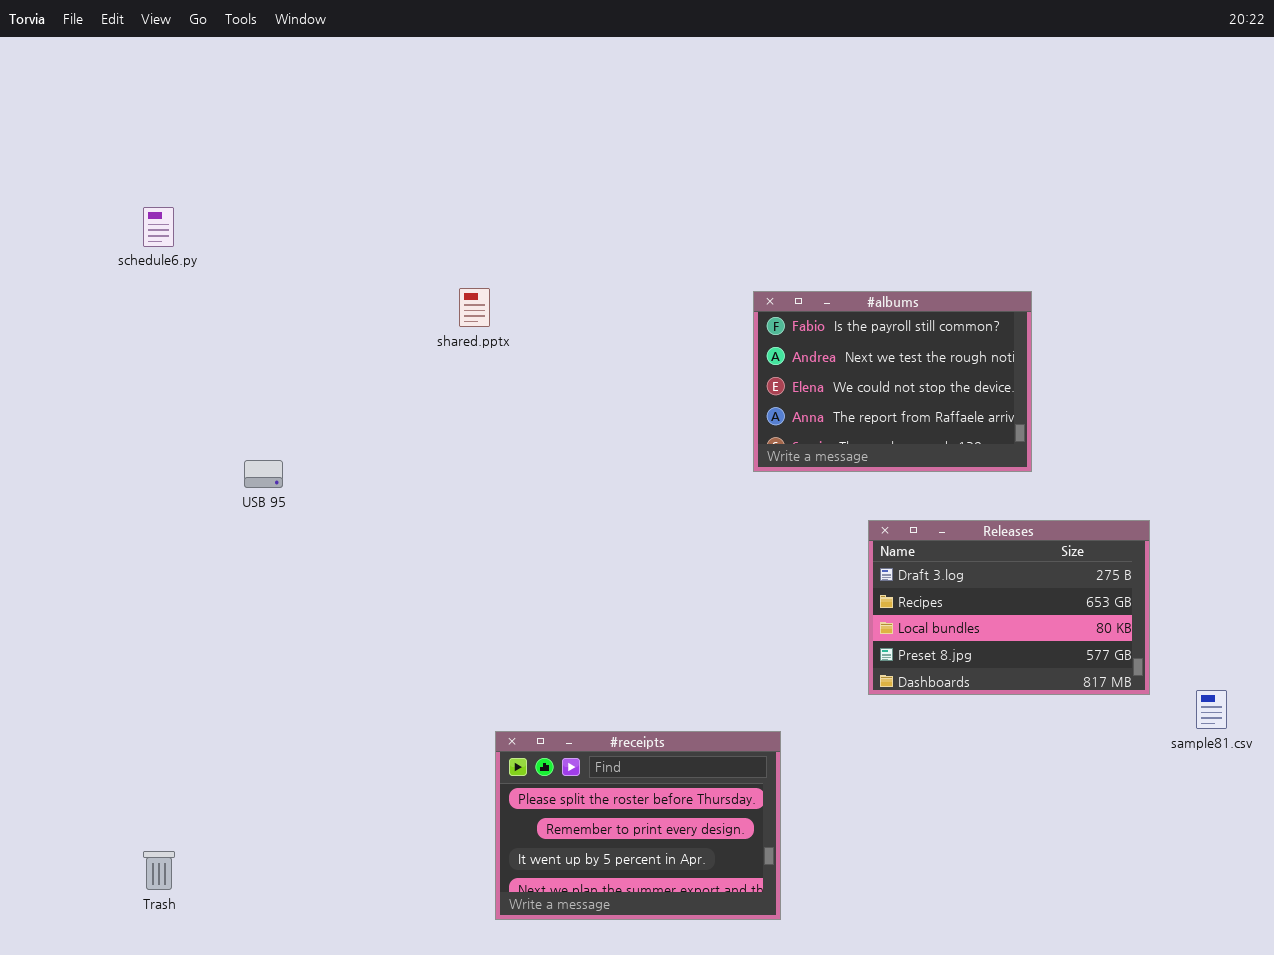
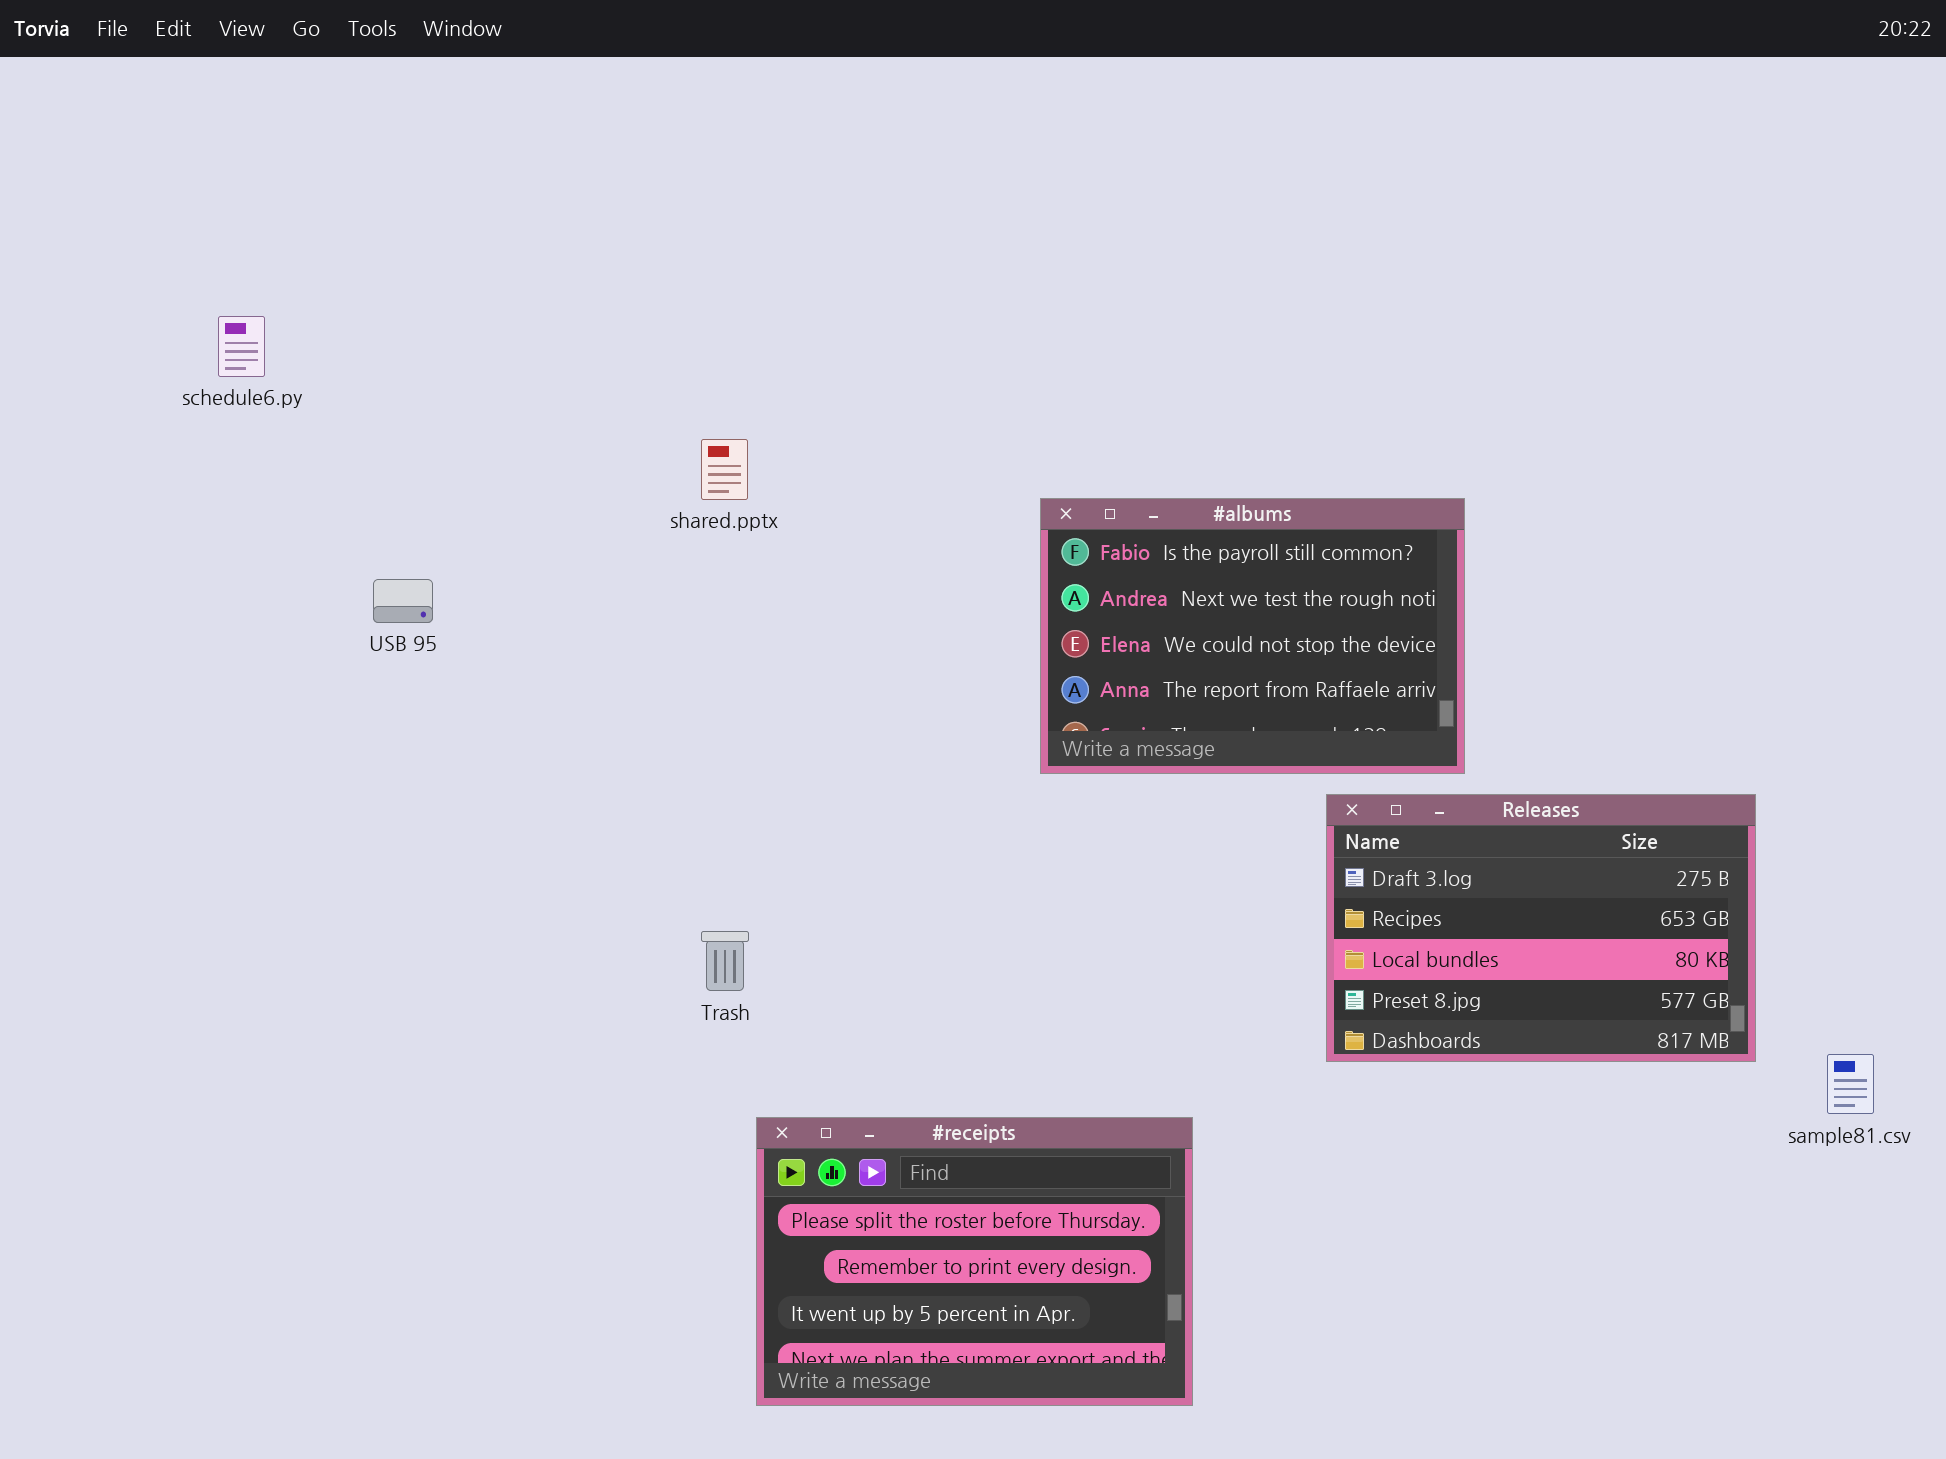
#albums: [753,291,1032,472] -> [1040,498,1465,774], moved
USB 95: [244,460,283,488] -> [373,579,433,623], moved
Trash: [143,851,175,890] -> [701,931,749,991], moved

